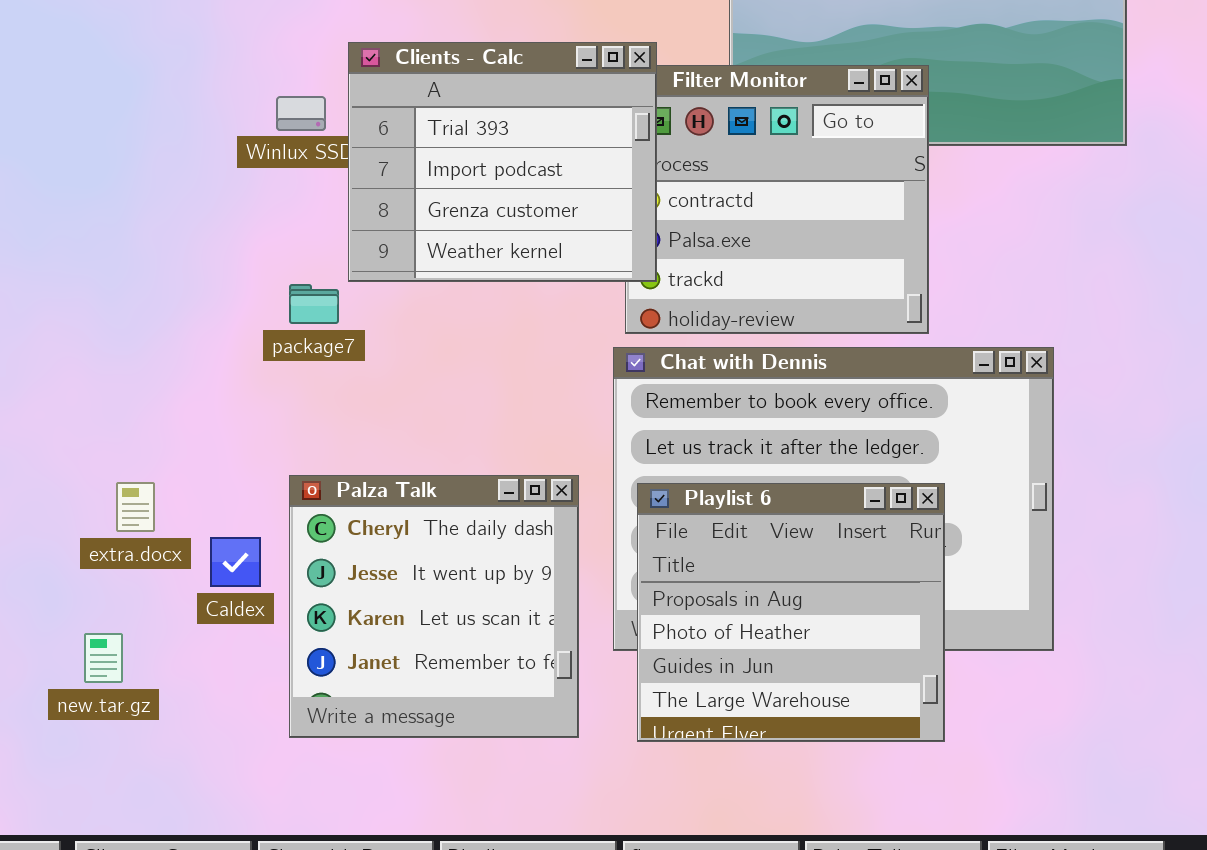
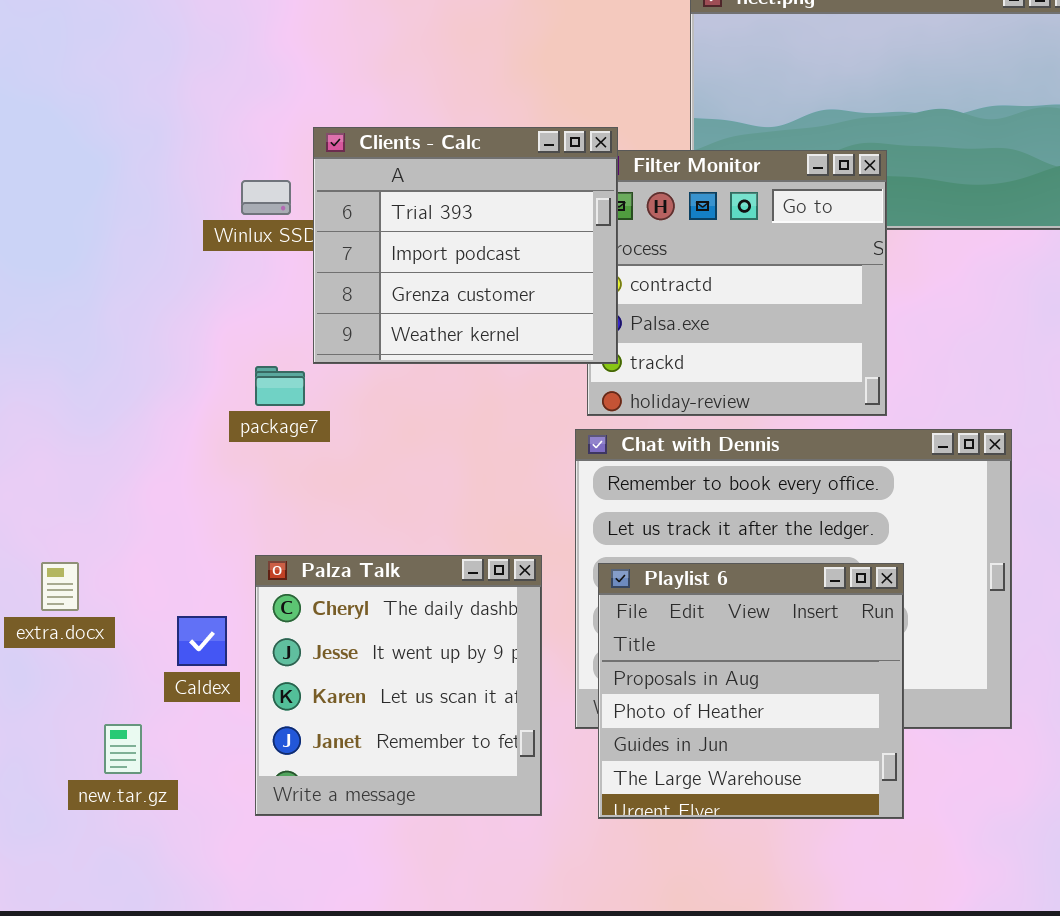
extra.docx: [116,482,155,532] -> [41,562,79,611], moved
new.tar.gz: [84,633,123,683] -> [104,724,142,774], moved

